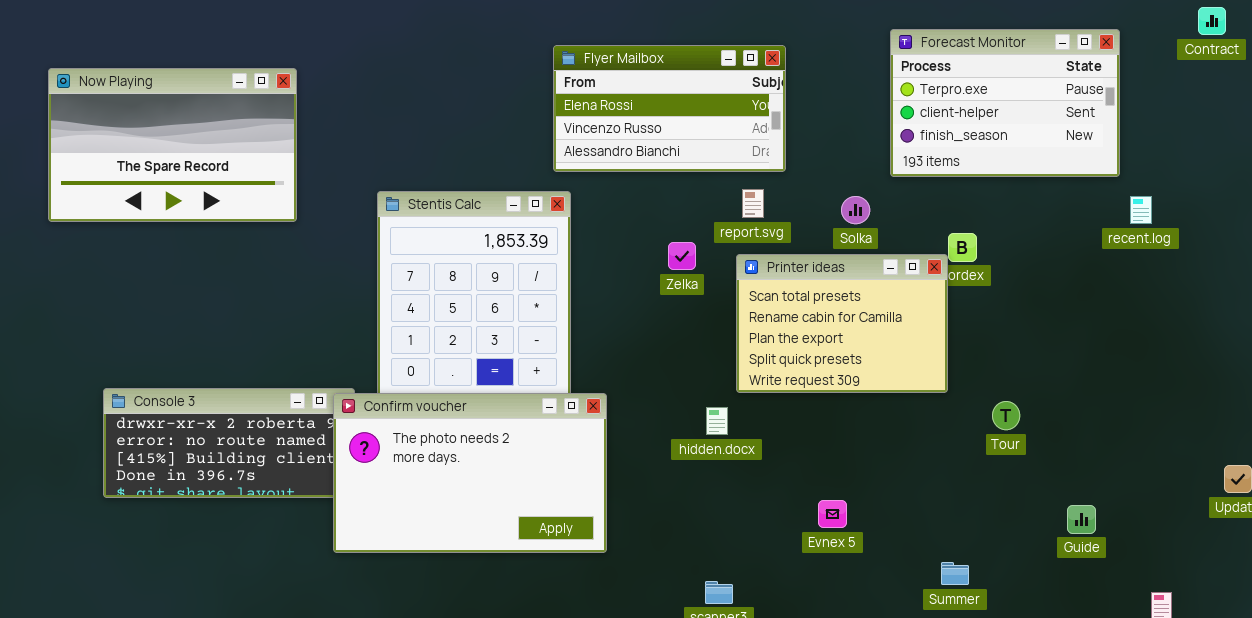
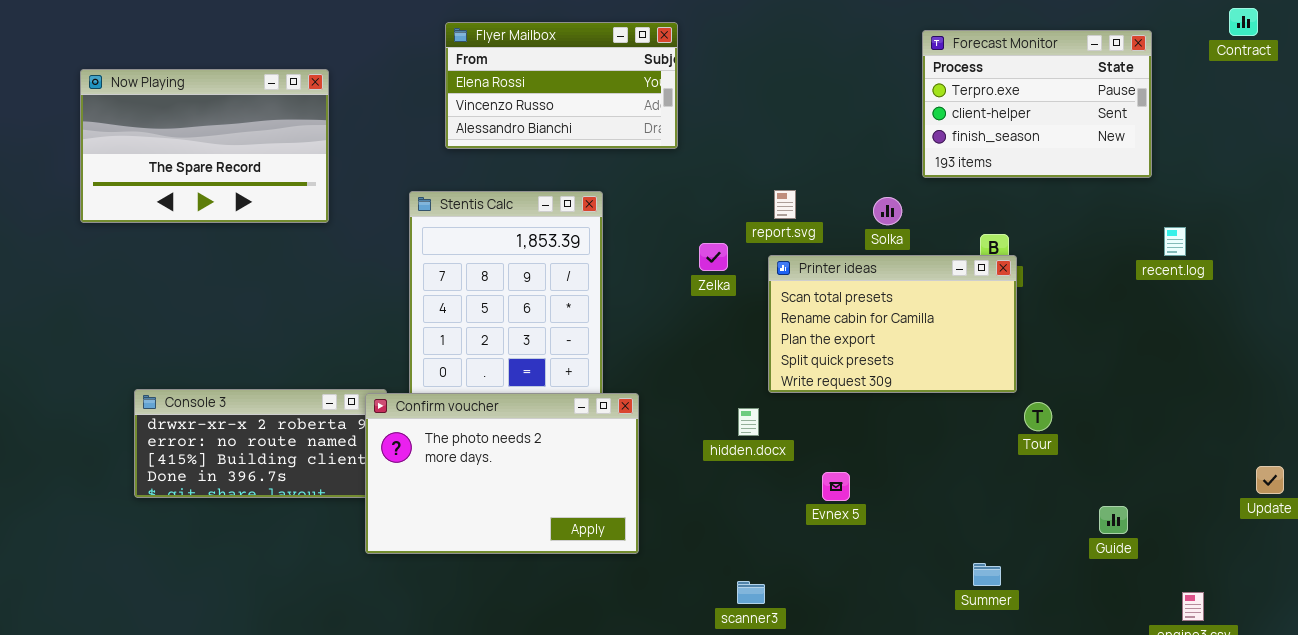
Flyer Mailbox: [553,45,786,172] -> [445,22,678,149], moved
recent.log: [1130,196,1152,224] -> [1164,227,1186,256], moved
Printer ideas: [736,254,948,393] -> [768,255,1017,393], resized
Evnex 5: [818,500,847,528] -> [822,472,850,501], moved

